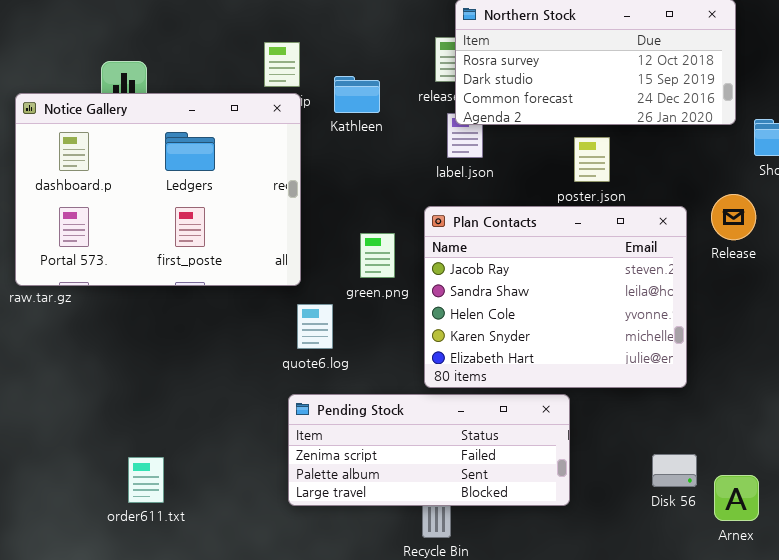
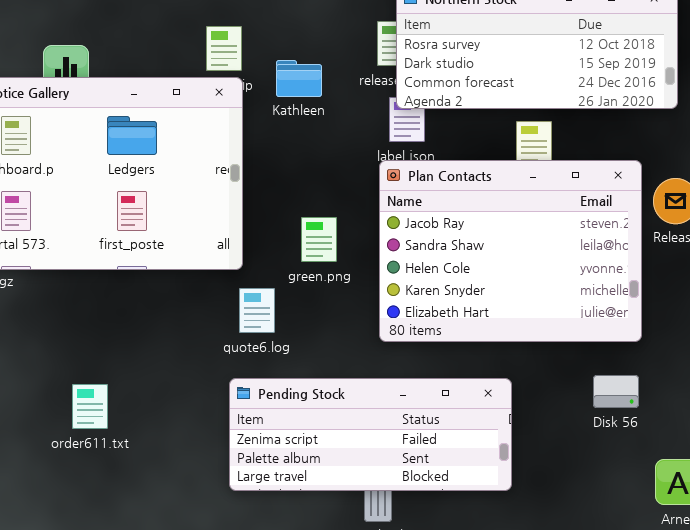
Plan Contacts: [424,206,687,388] -> [379,160,642,342], moved
Disk 56: [652,454,697,487] -> [593,375,639,408], moved
order611.txt: [128,457,164,503] -> [72,384,108,429], moved

